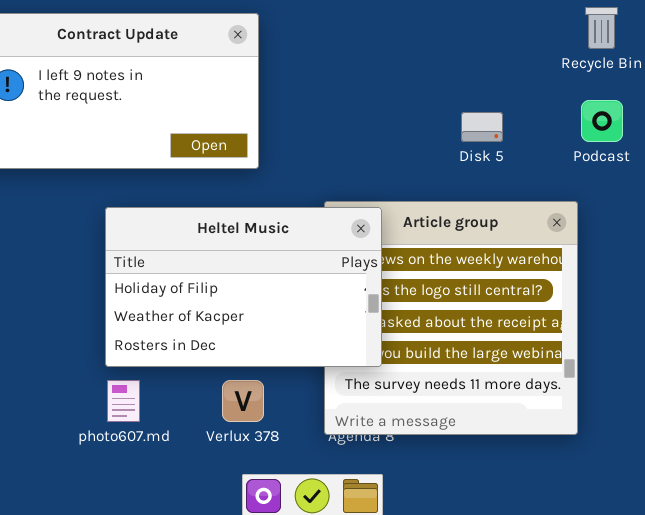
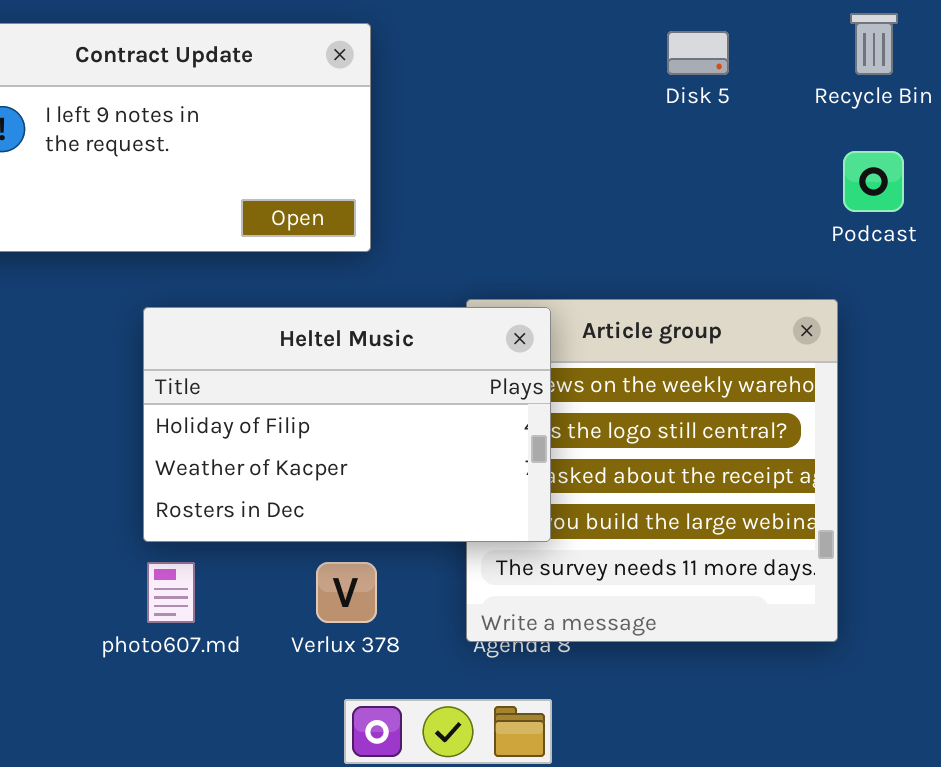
Disk 5: [461,112,503,142] -> [667,31,729,75], moved

